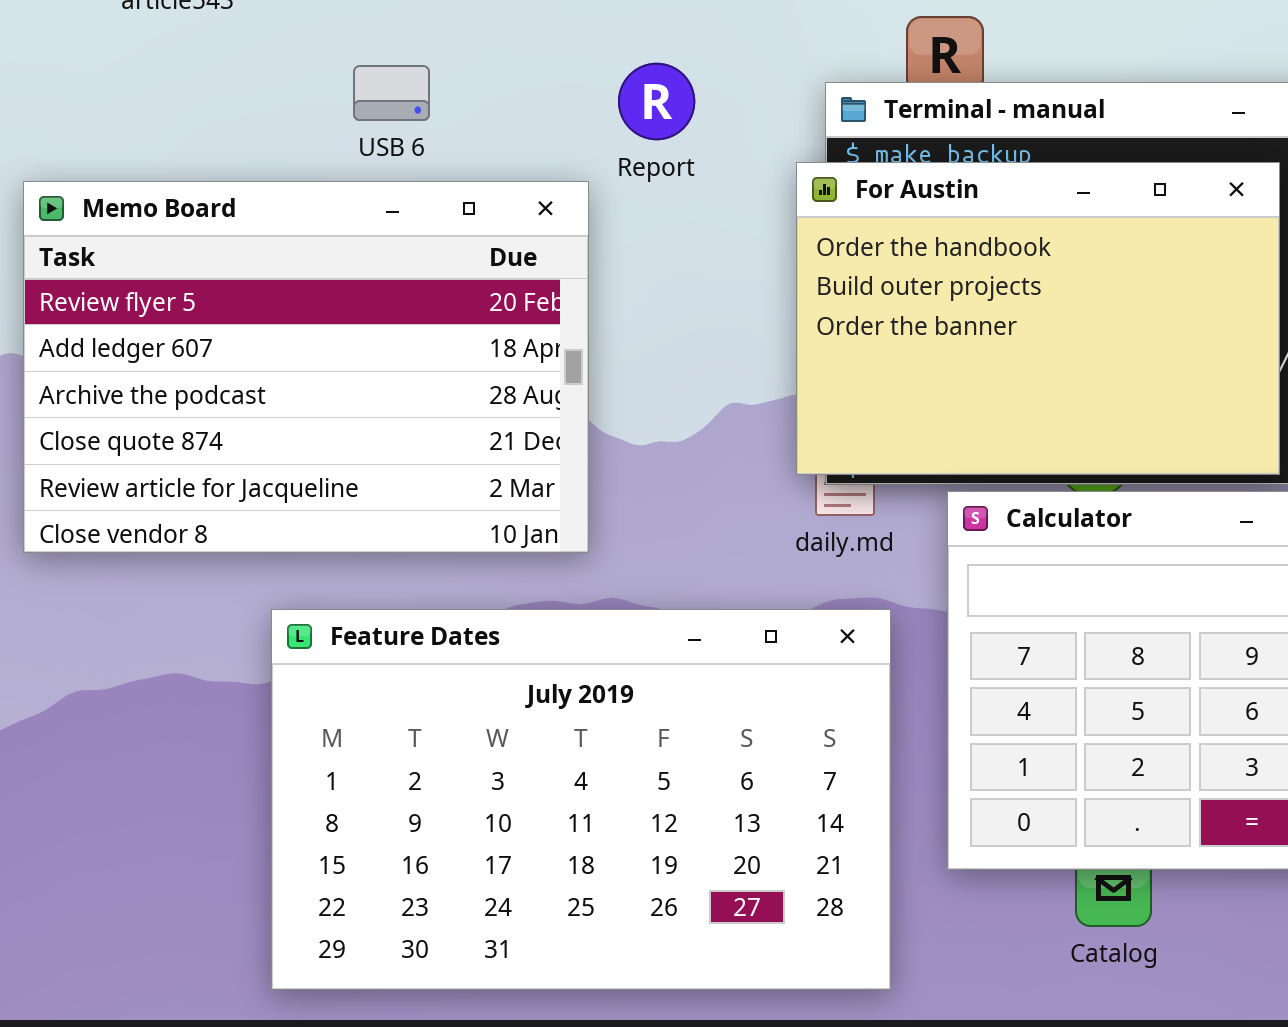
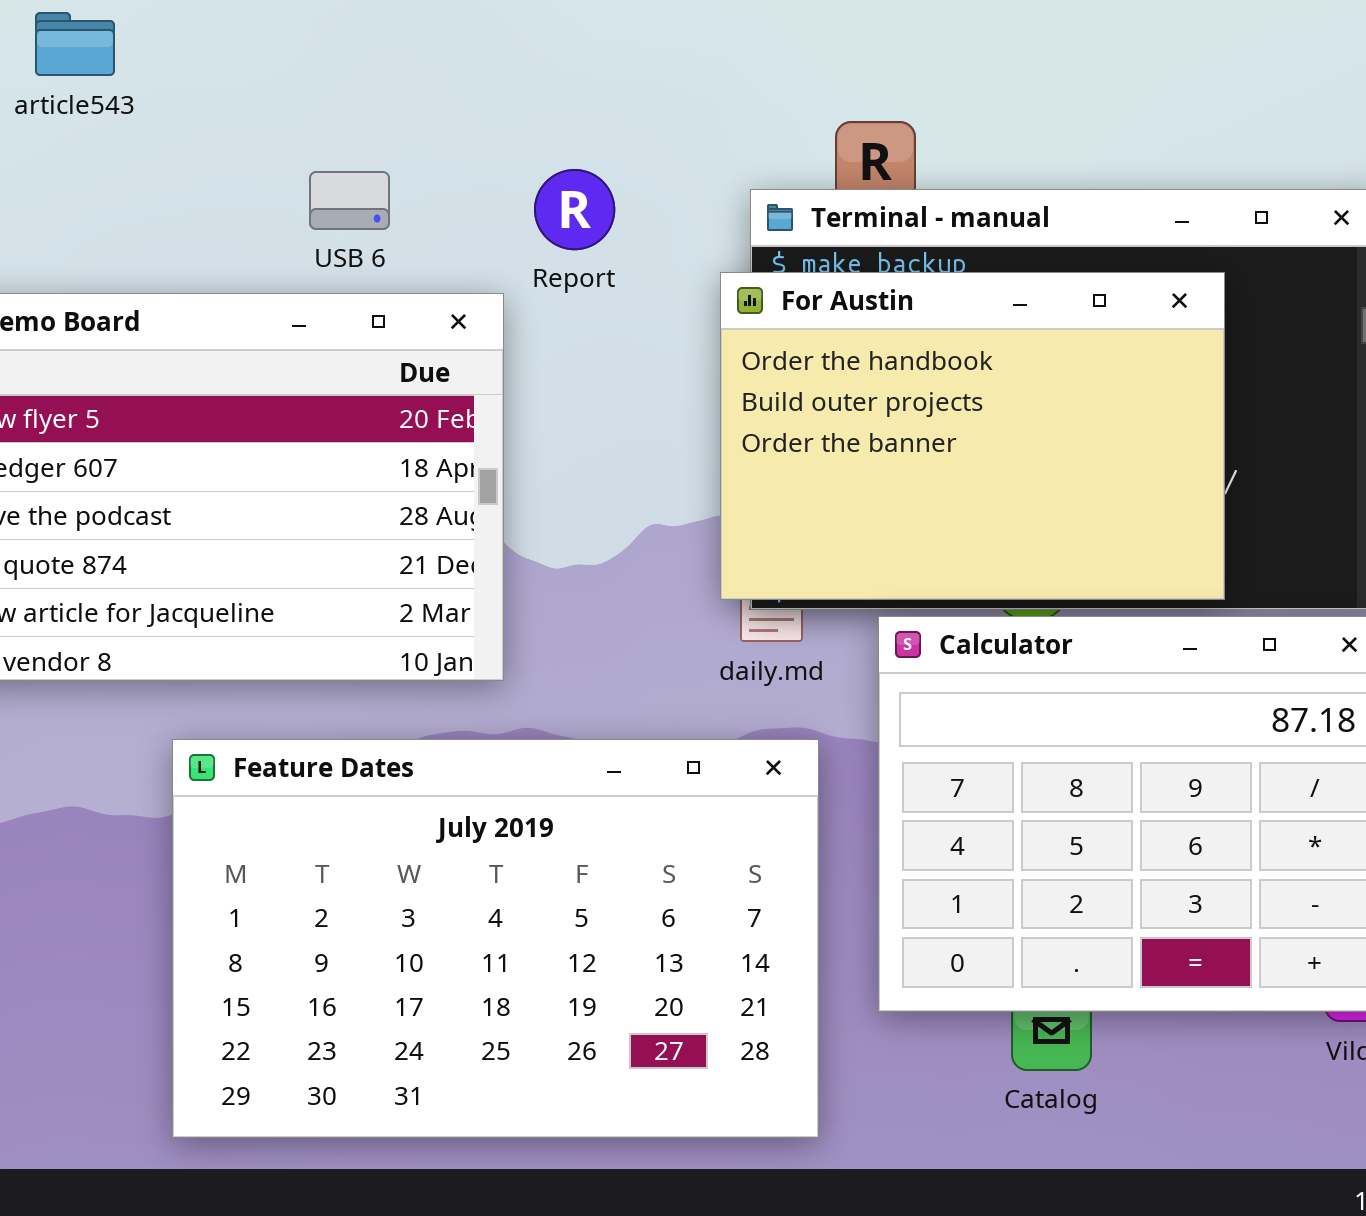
USB 6: [353,65,430,121] -> [309,171,390,230], moved

